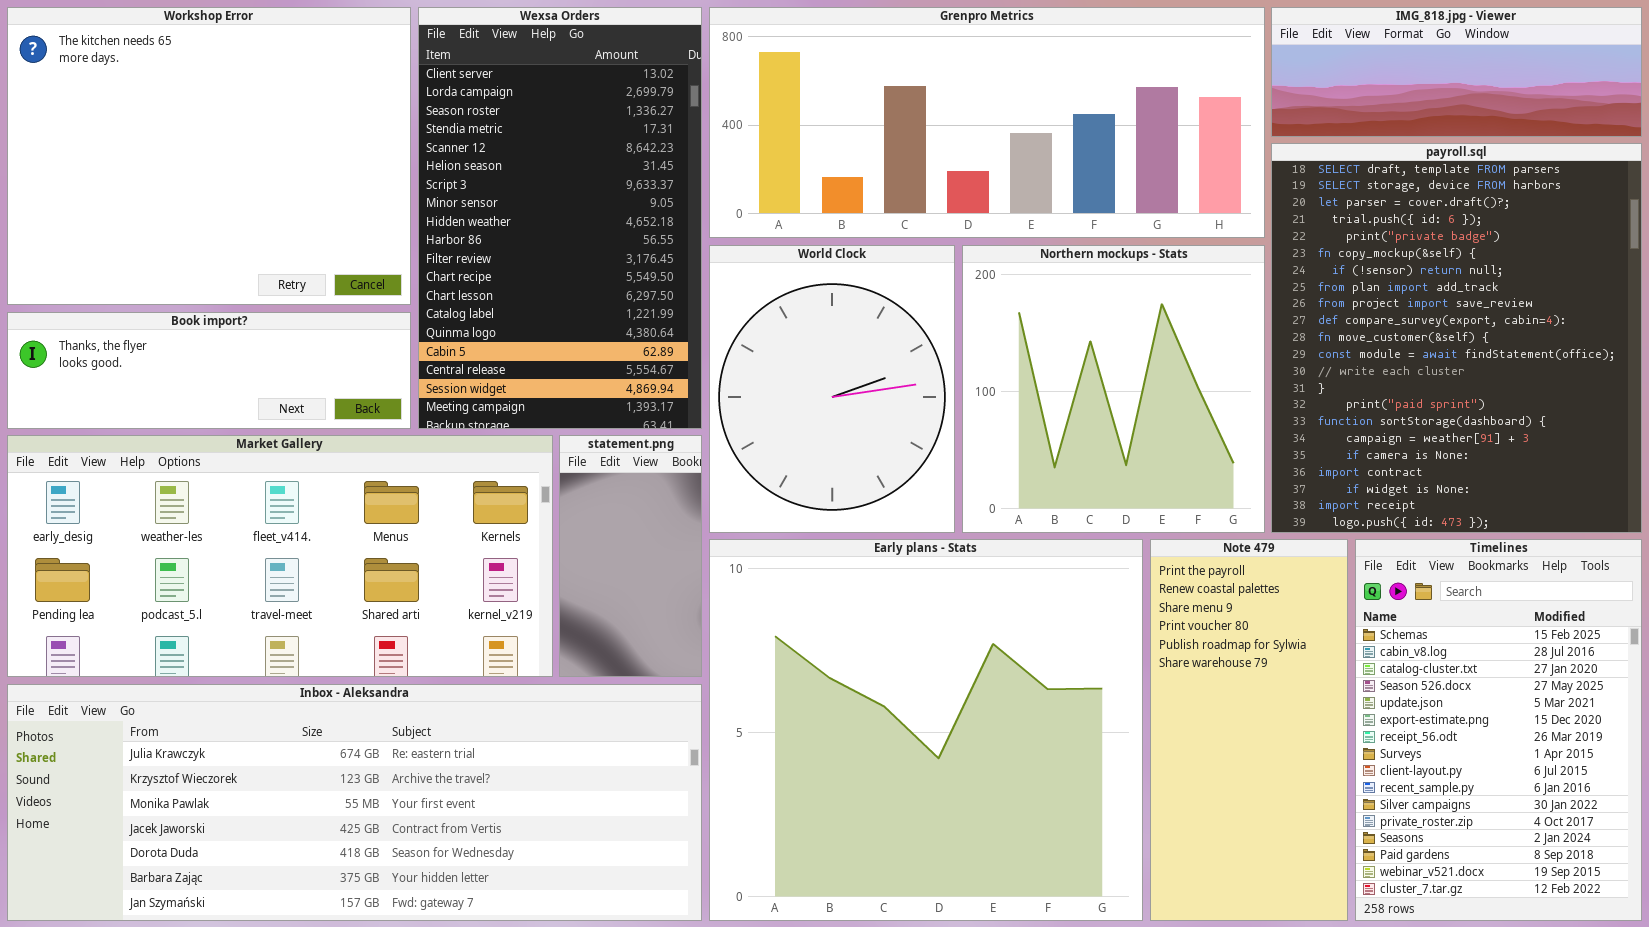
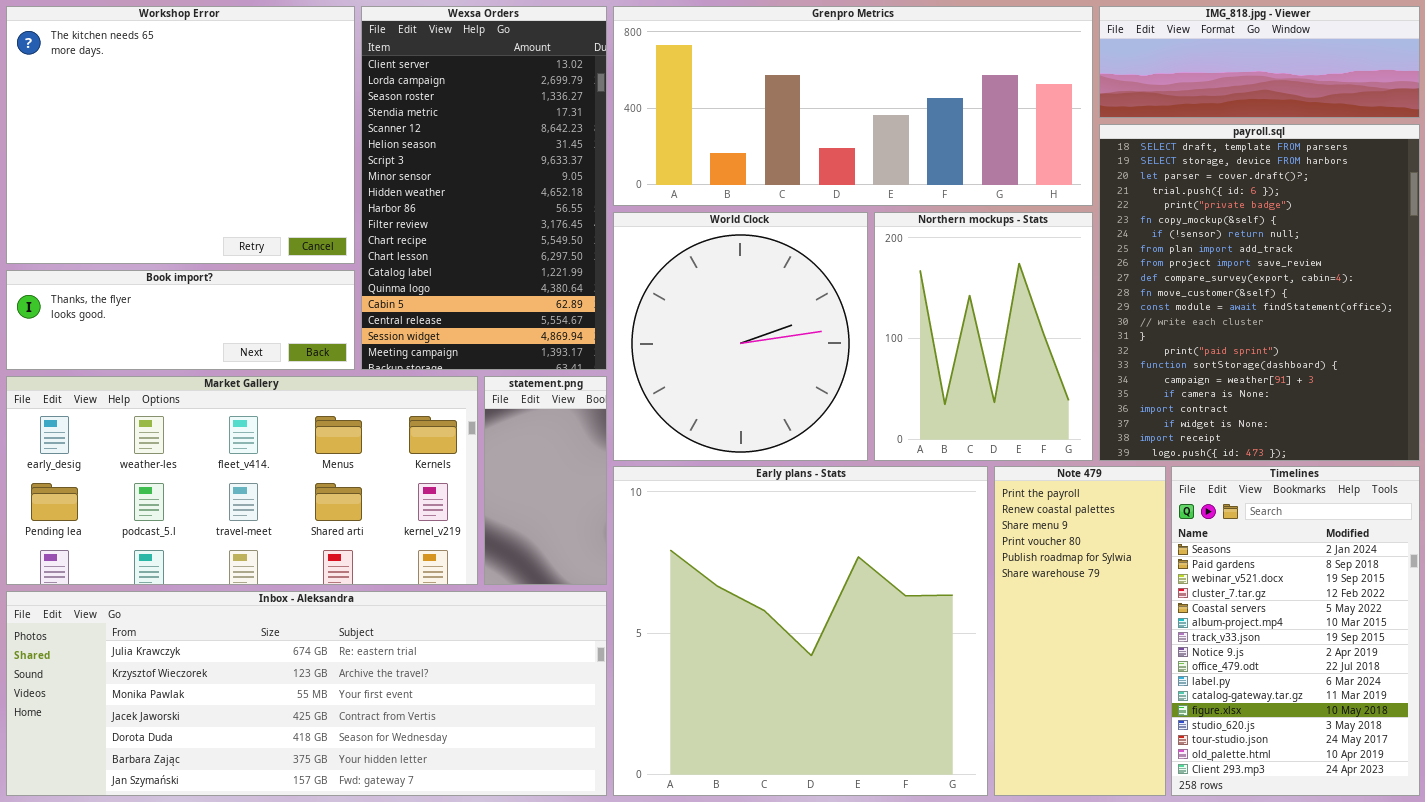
World Clock: [709,245,955,533] -> [613,212,868,461], resized
Northern mockups - Stats: [962,245,1265,533] -> [874,212,1093,461], resized
Timelines: [1355,539,1642,921] -> [1171,466,1420,796], scrolled down 12 rows

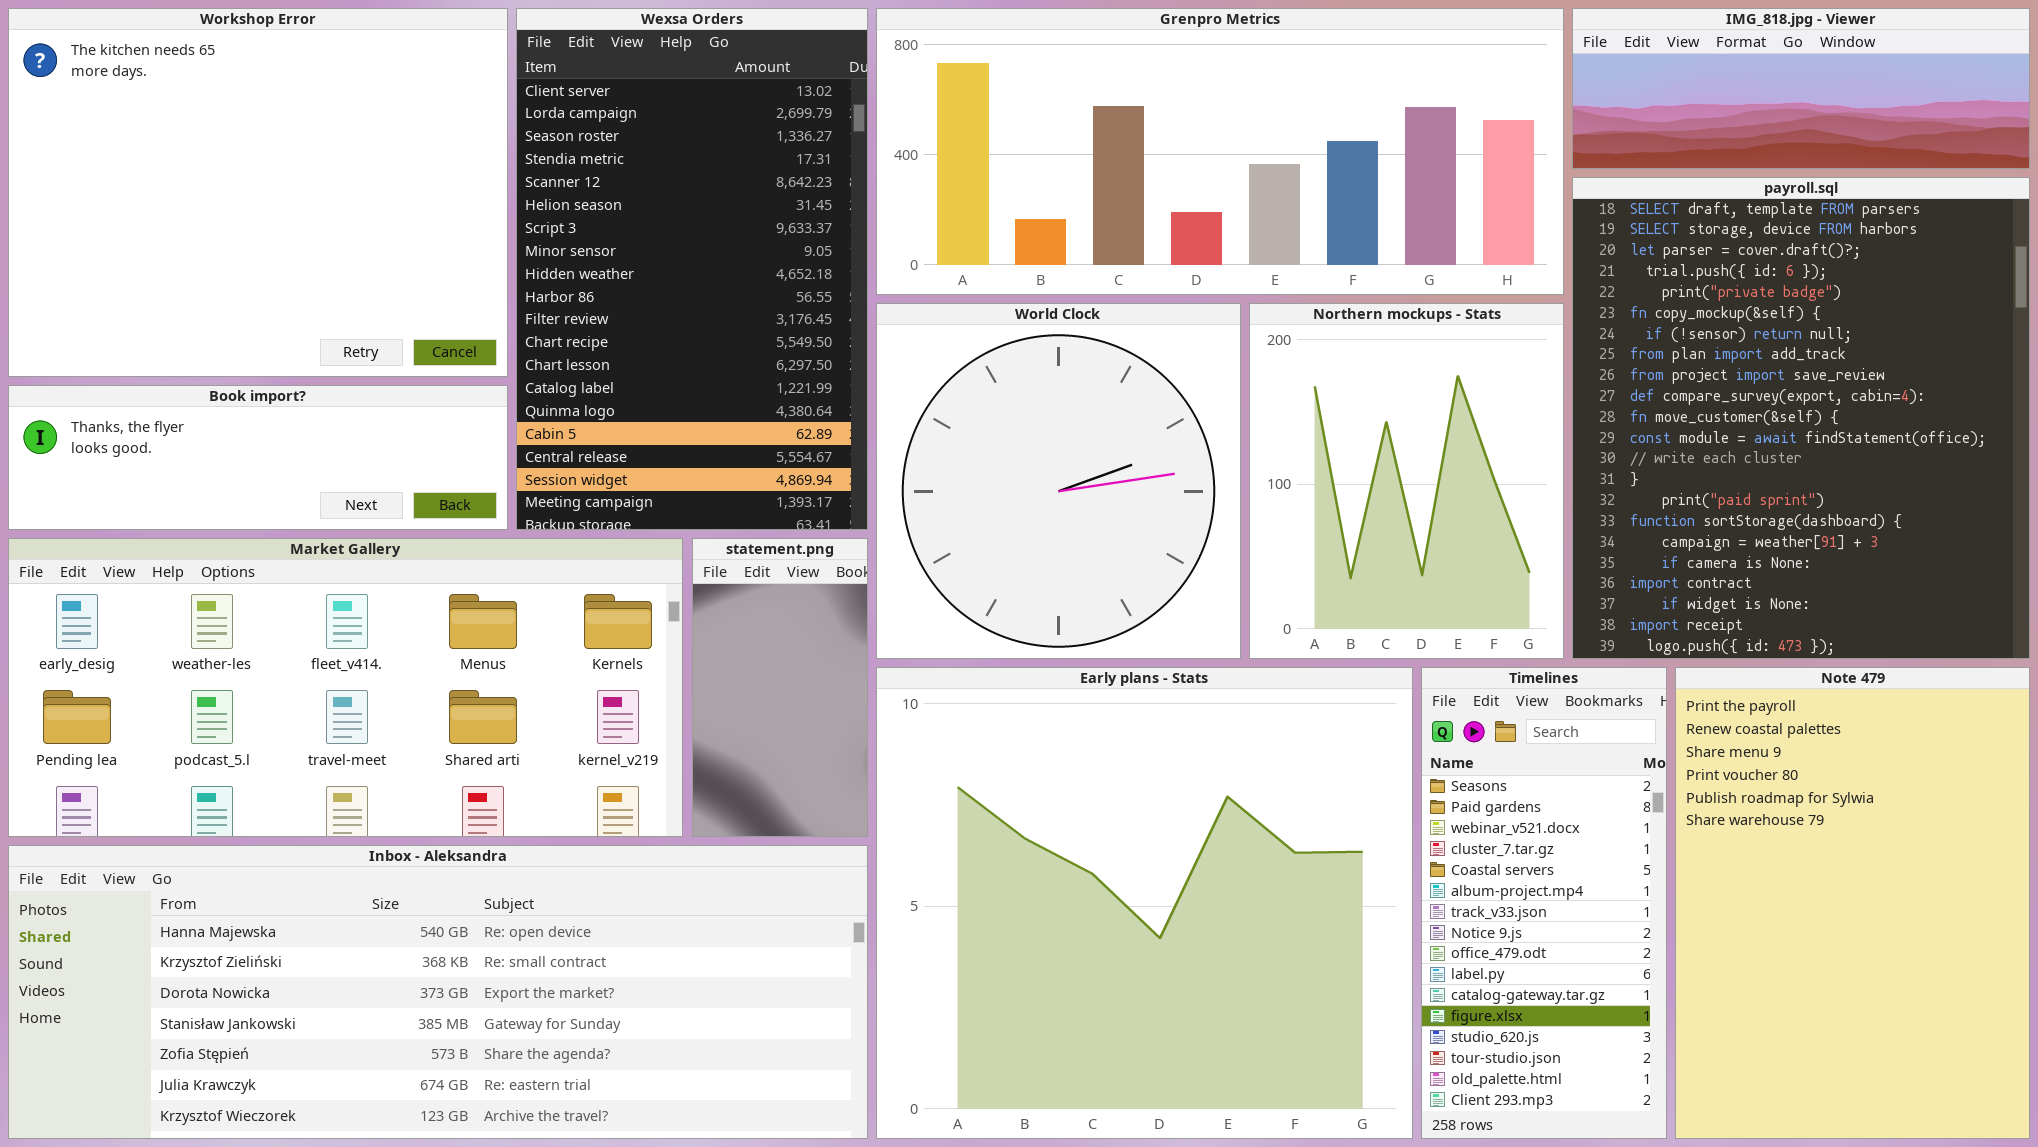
Note 479: [994,466,1166,796] -> [1675,667,2030,1139], moved, resized
Timelines: [1171,466,1420,796] -> [1421,667,1667,1139], moved, resized
Inbox - Aleksandra: [6,591,607,796] -> [8,845,868,1139], scrolled up 5 rows

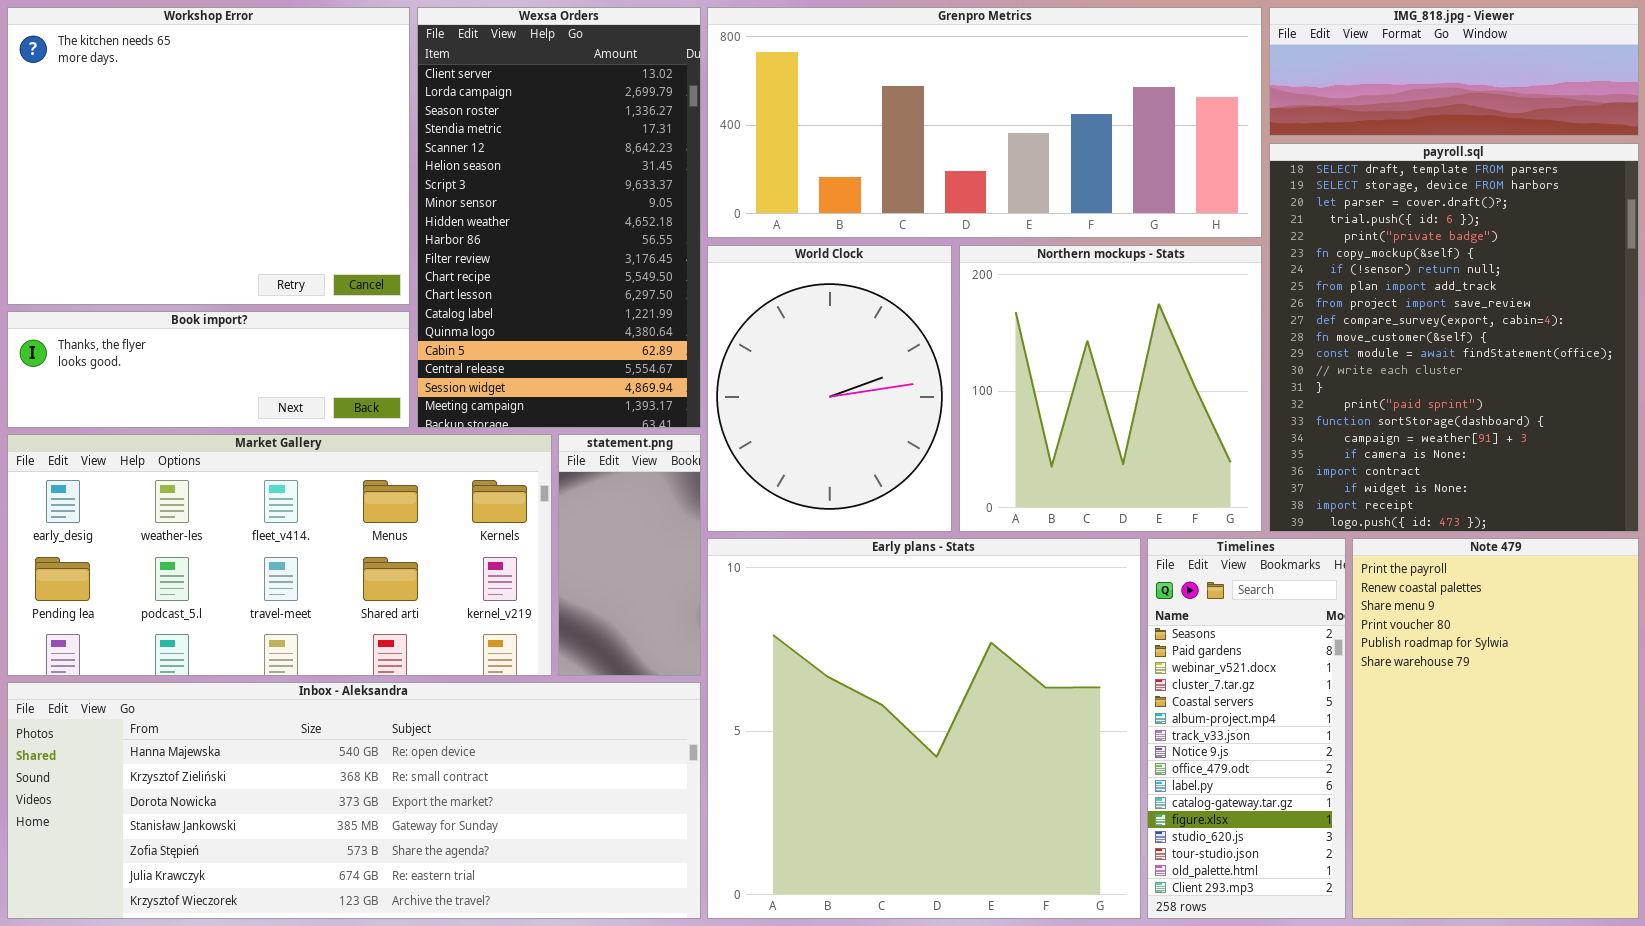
World Clock: [876,303,1241,659] -> [707,245,952,532], resized
Northern mockups - Stats: [1249,303,1564,659] -> [959,245,1262,532], resized

